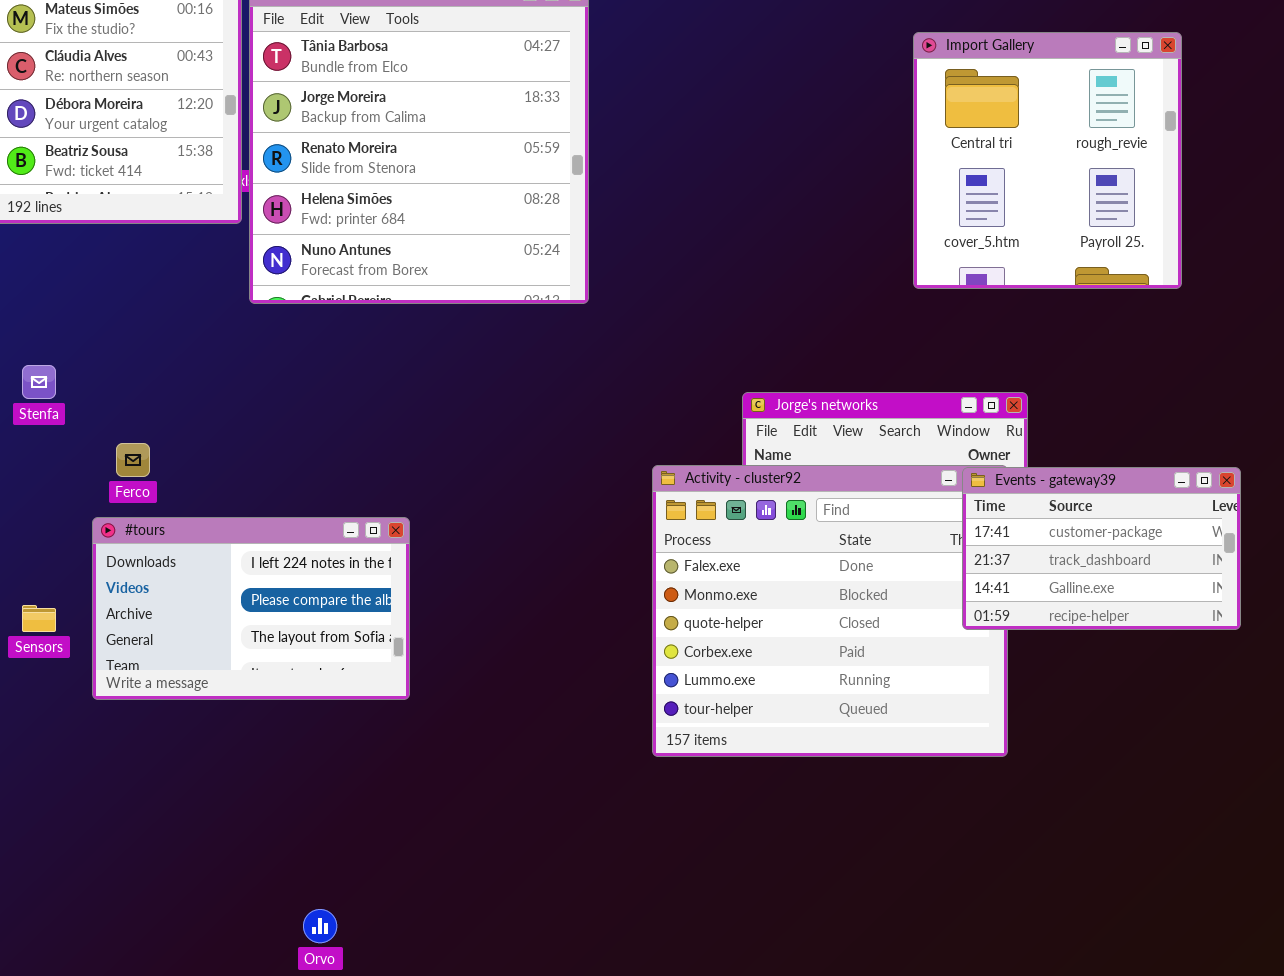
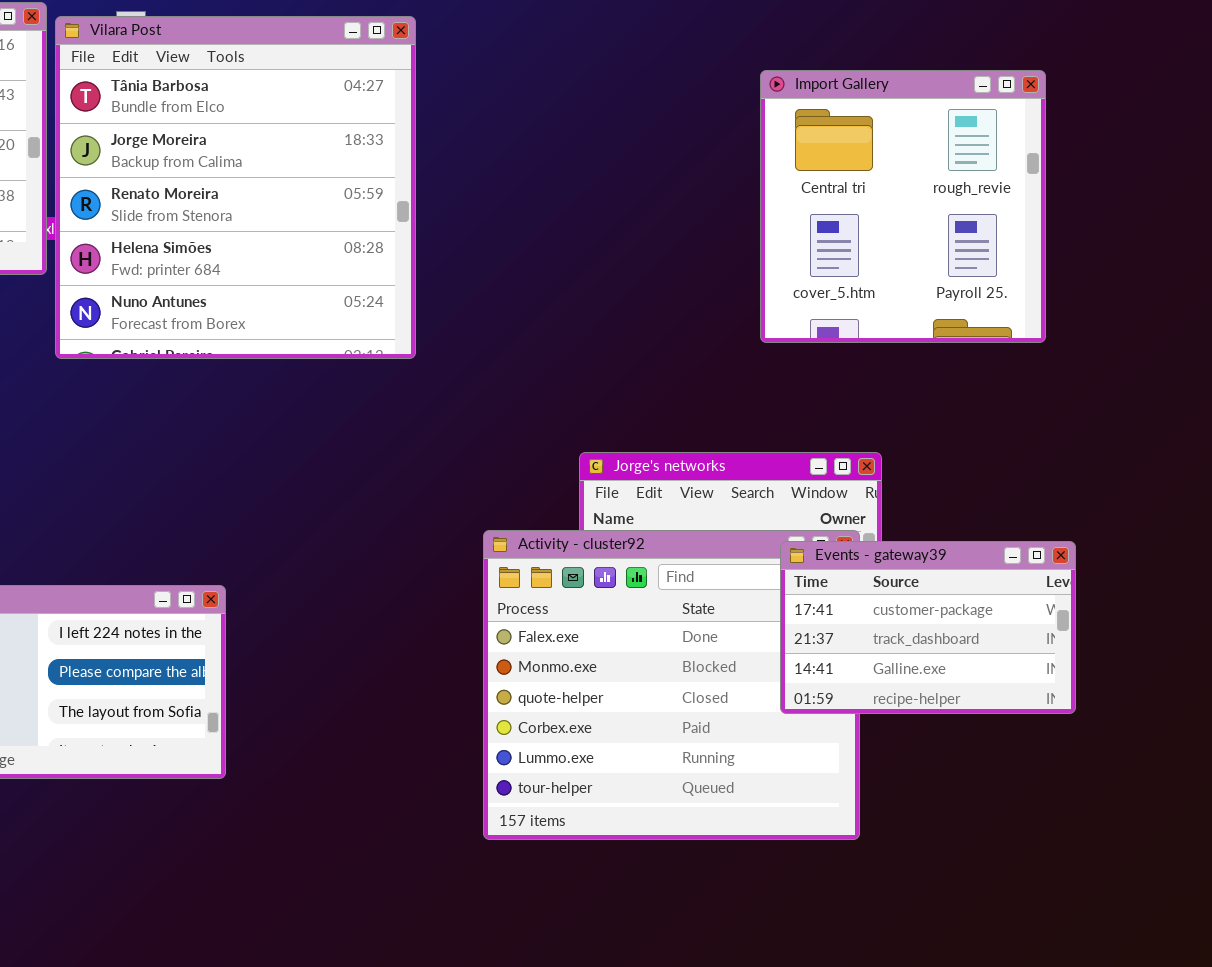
Events - gateway39: [962,467,1241,630] -> [780,541,1076,714], moved

